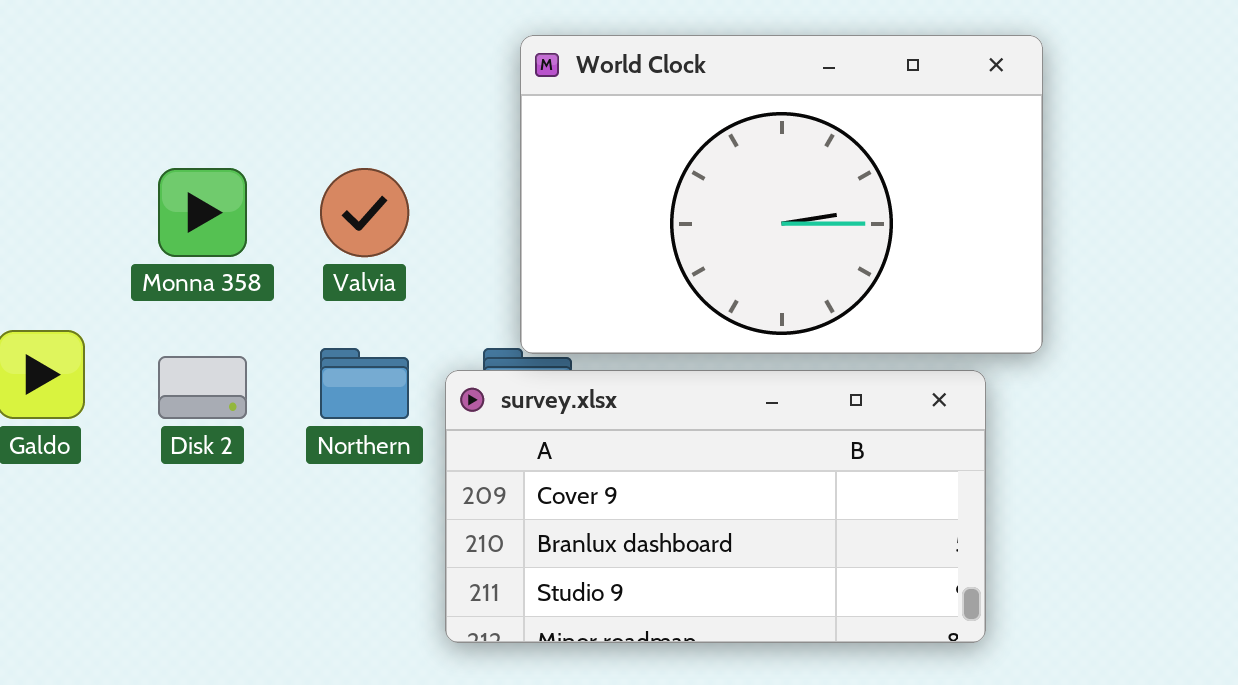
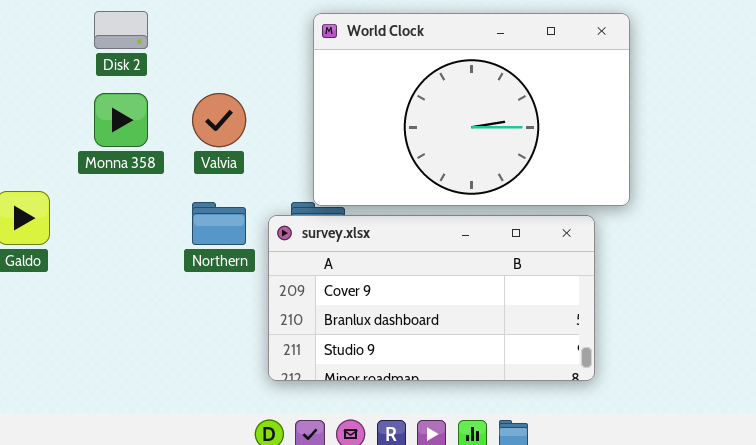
Disk 2: [158,356,247,419] -> [94,11,148,49], moved

